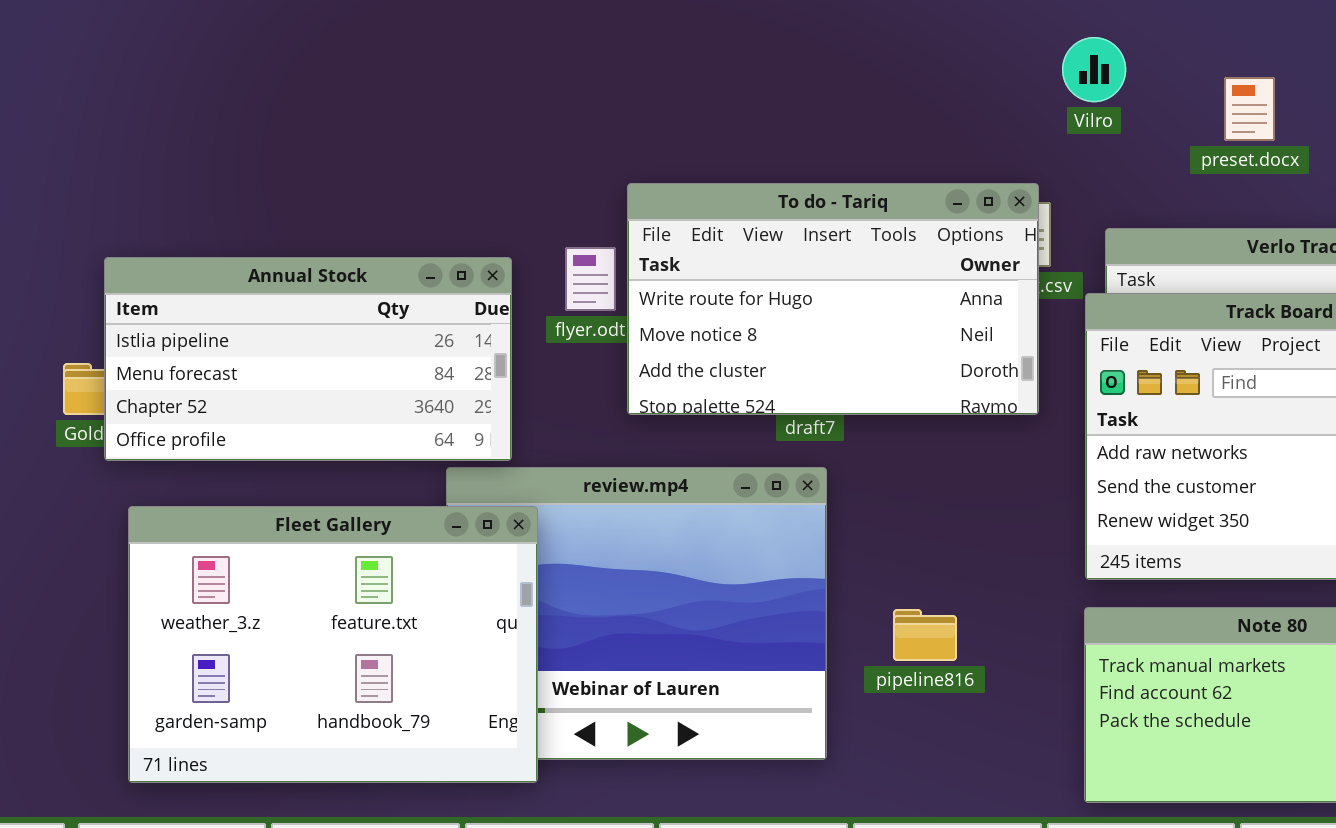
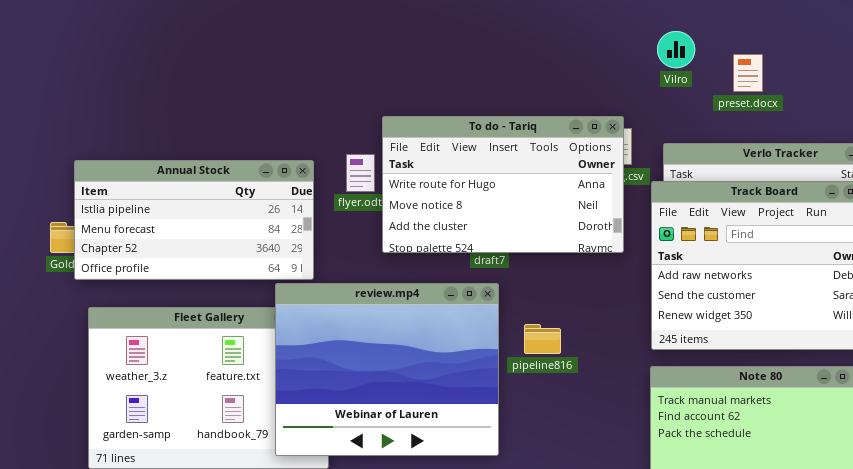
Vilro: [1062,37,1126,102] -> [657,31,695,68], moved
review.mp4: [446,467,827,760] -> [275,283,499,456], raised
pipeline816: [893,609,957,661] -> [524,324,561,354], moved

